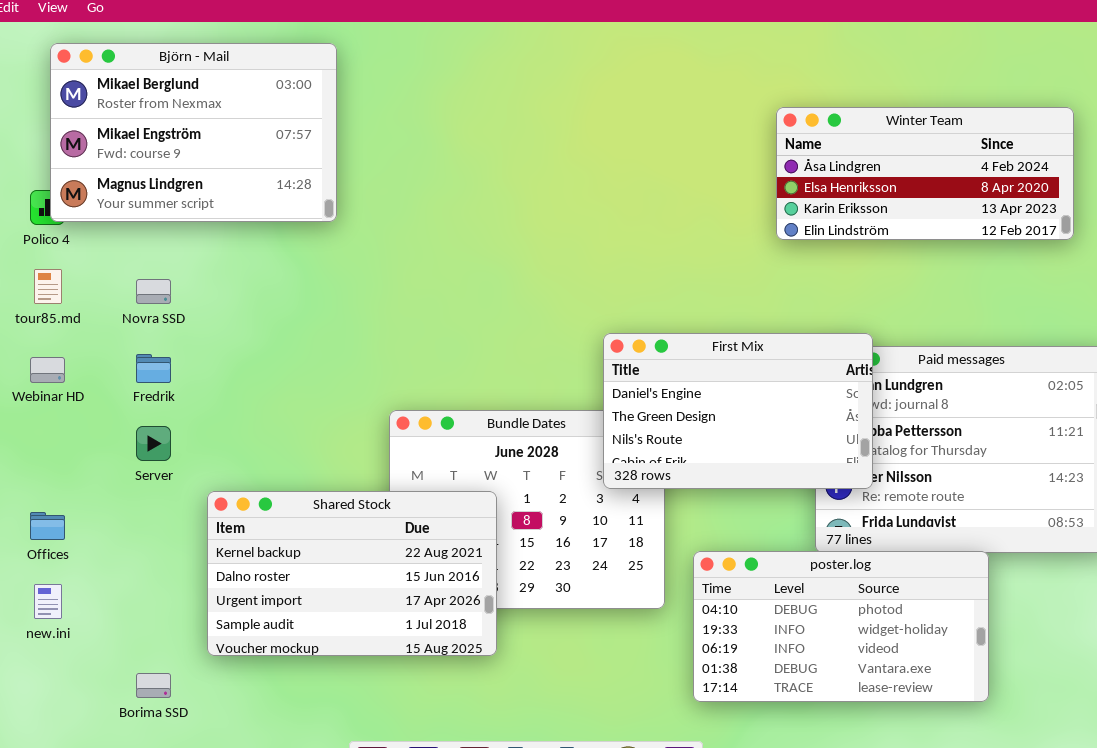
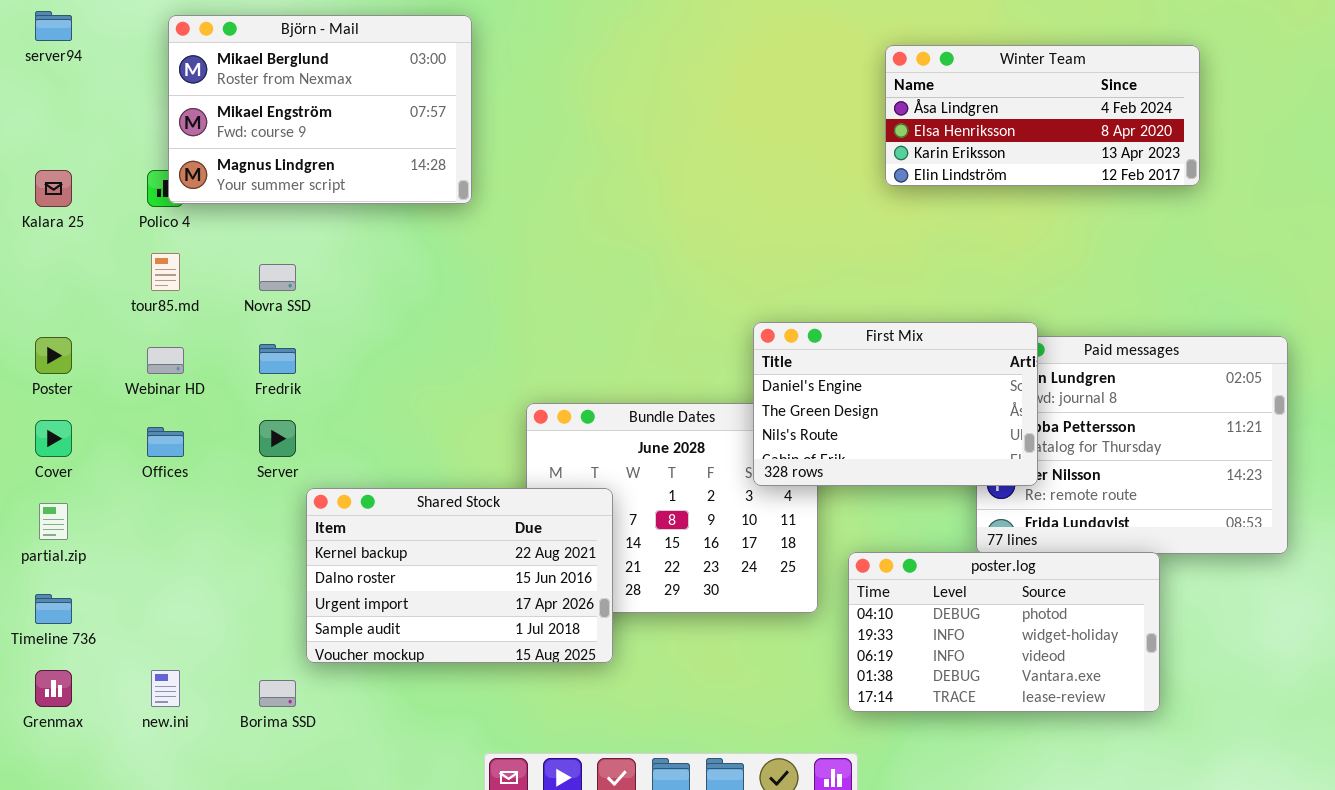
Winter Team: [776,107,1074,240] -> [885,45,1200,186], moved
Shared Stock: [207,491,497,656] -> [306,488,613,663], moved
Offices: [30,512,65,540] -> [147,427,184,457], moved
new.ini: [34,584,62,619] -> [151,670,180,707], moved

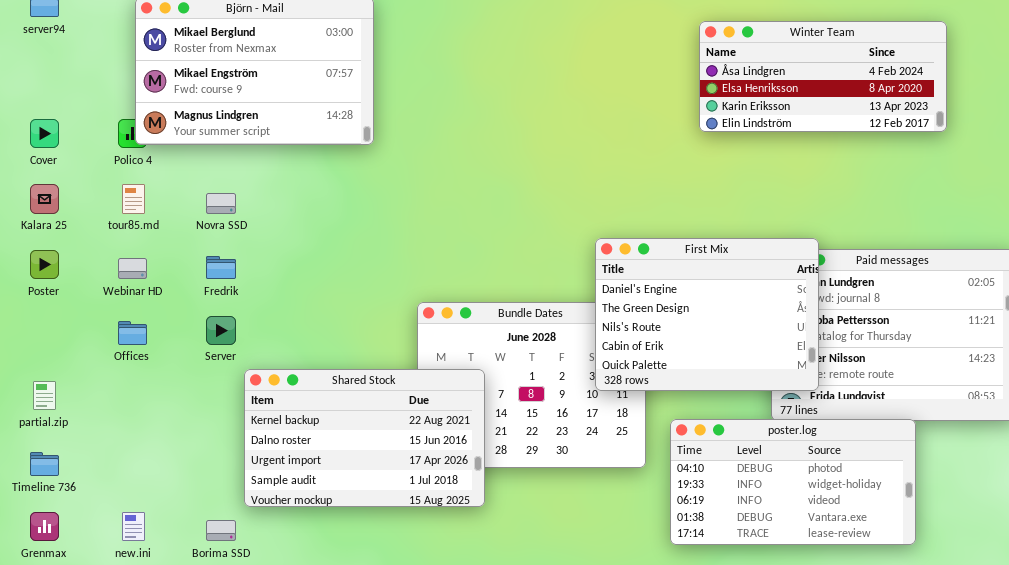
Kalara 25: [35,170,72,207] -> [30,184,59,214], moved
First Mix: [753,322,1038,486] -> [595,238,819,391], resized
Cover: [35,420,72,457] -> [30,119,59,148], moved

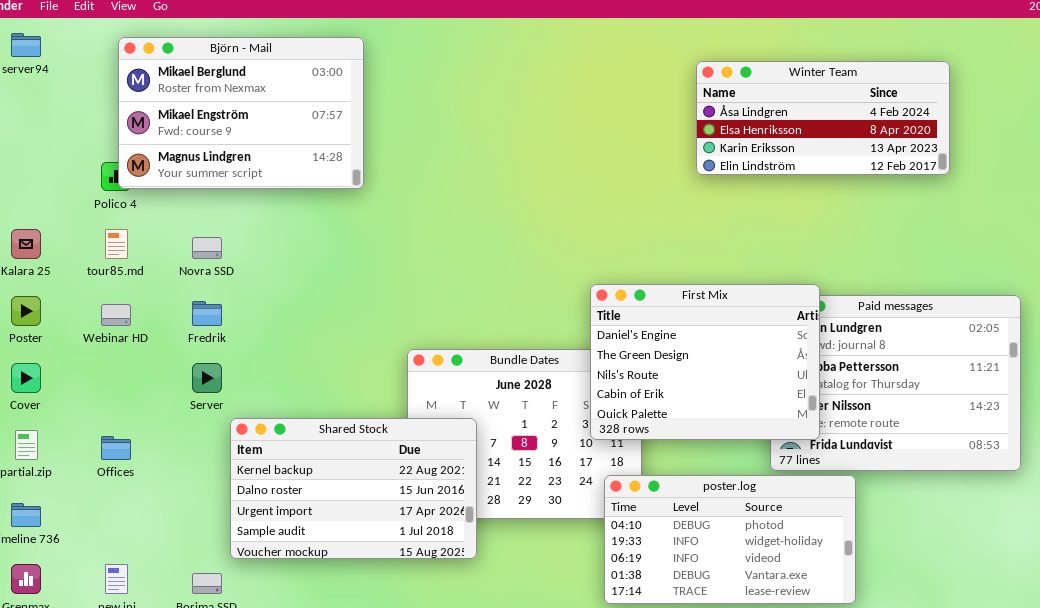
Cover: [30,119,59,148] -> [11,363,41,393], moved
Offices: [118,321,147,345] -> [101,436,131,460], moved
poster.log: [670,419,916,545] -> [604,475,856,604], moved

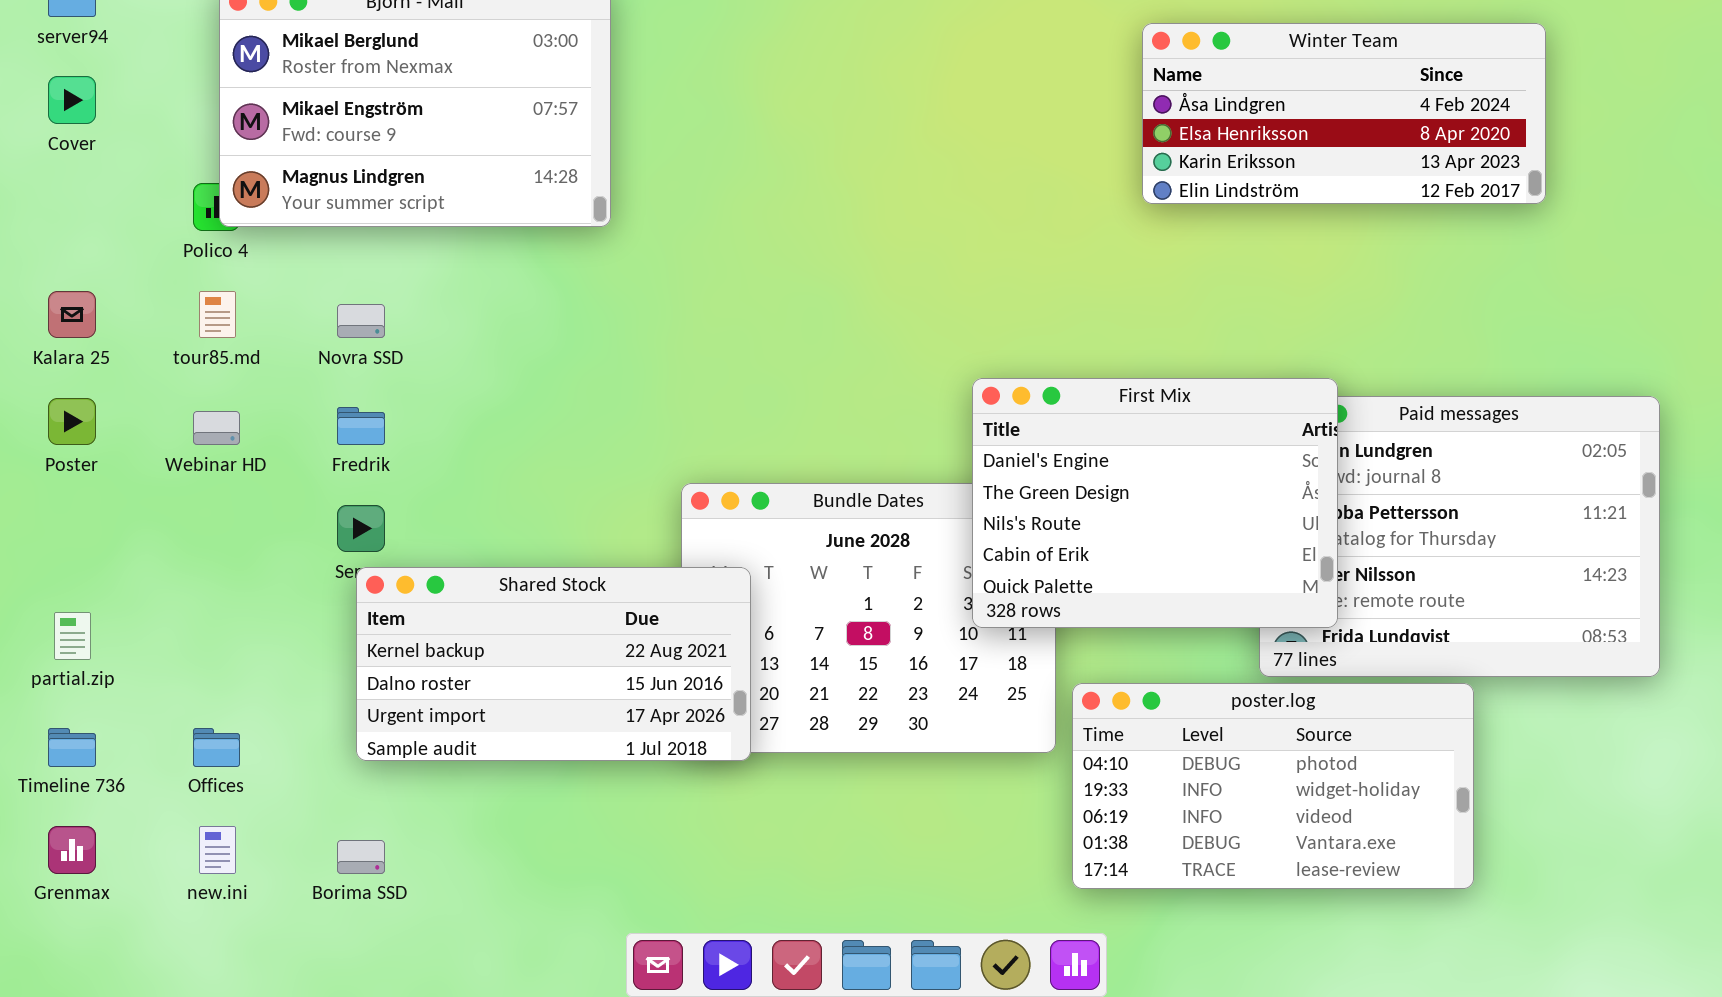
Cover: [11,363,41,393] -> [48,76,96,124], moved
Shared Stock: [230,418,477,559] -> [356,567,751,761], moved, resized
Offices: [101,436,131,460] -> [193,728,240,767], moved
poster.log: [604,475,856,604] -> [1072,683,1474,889], moved

